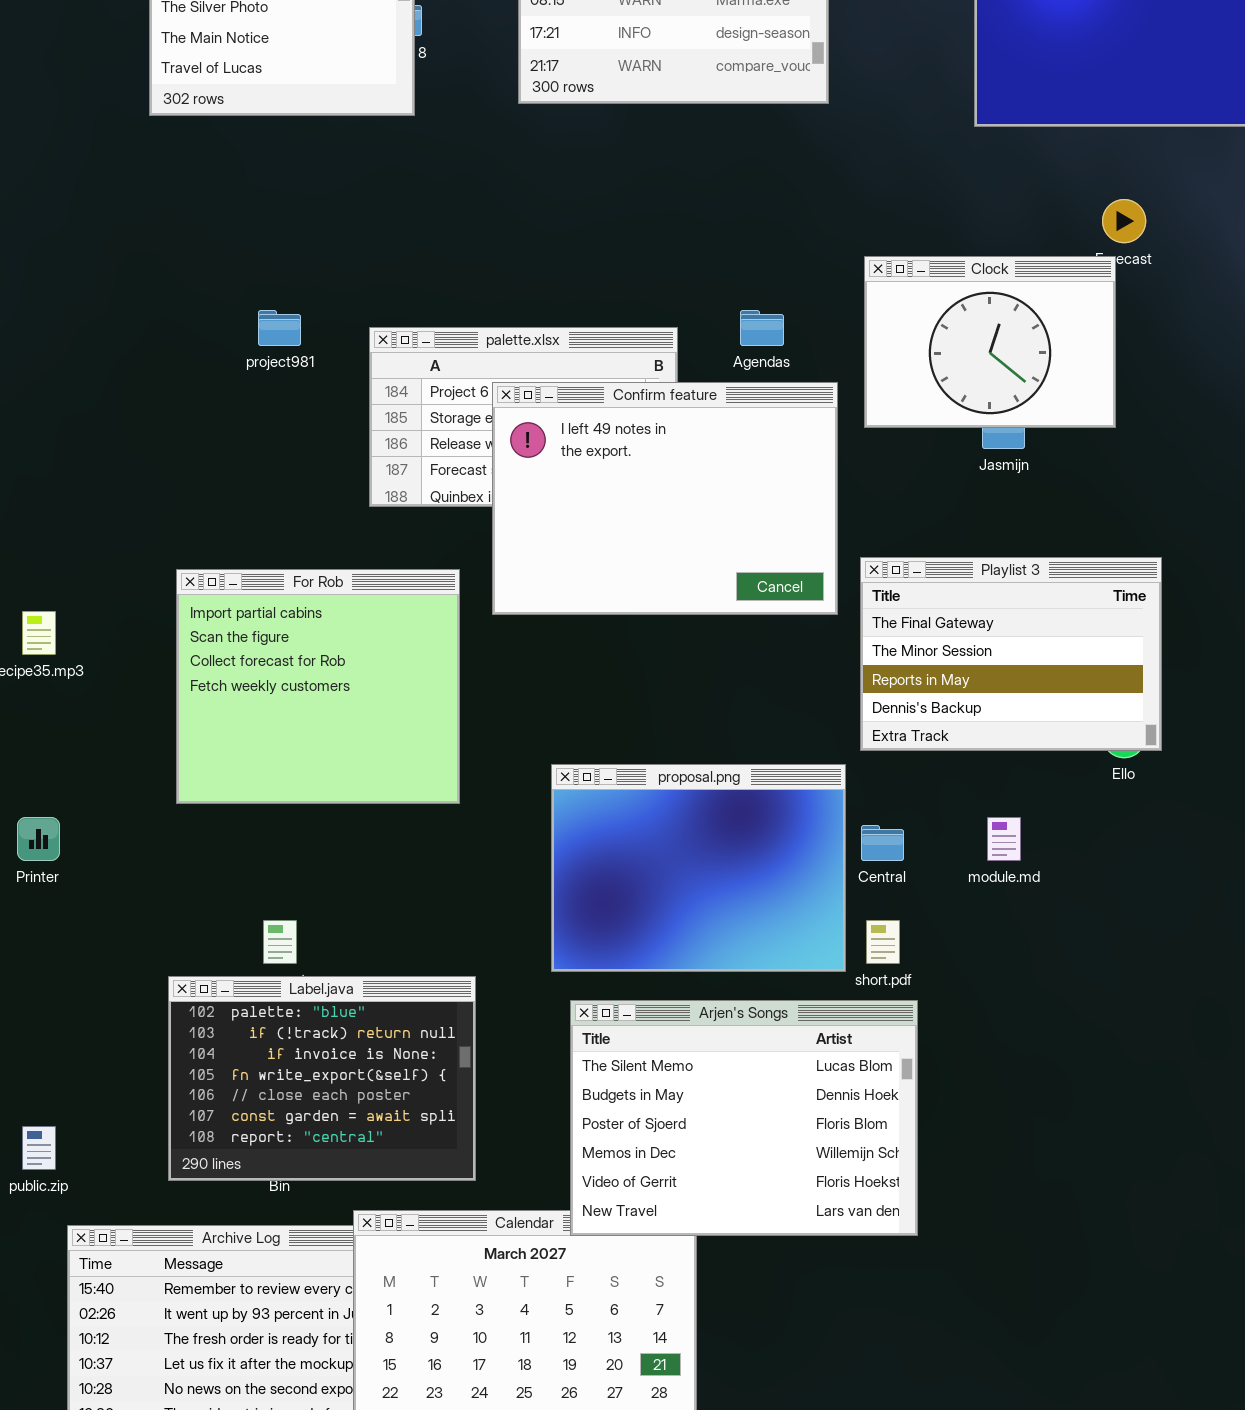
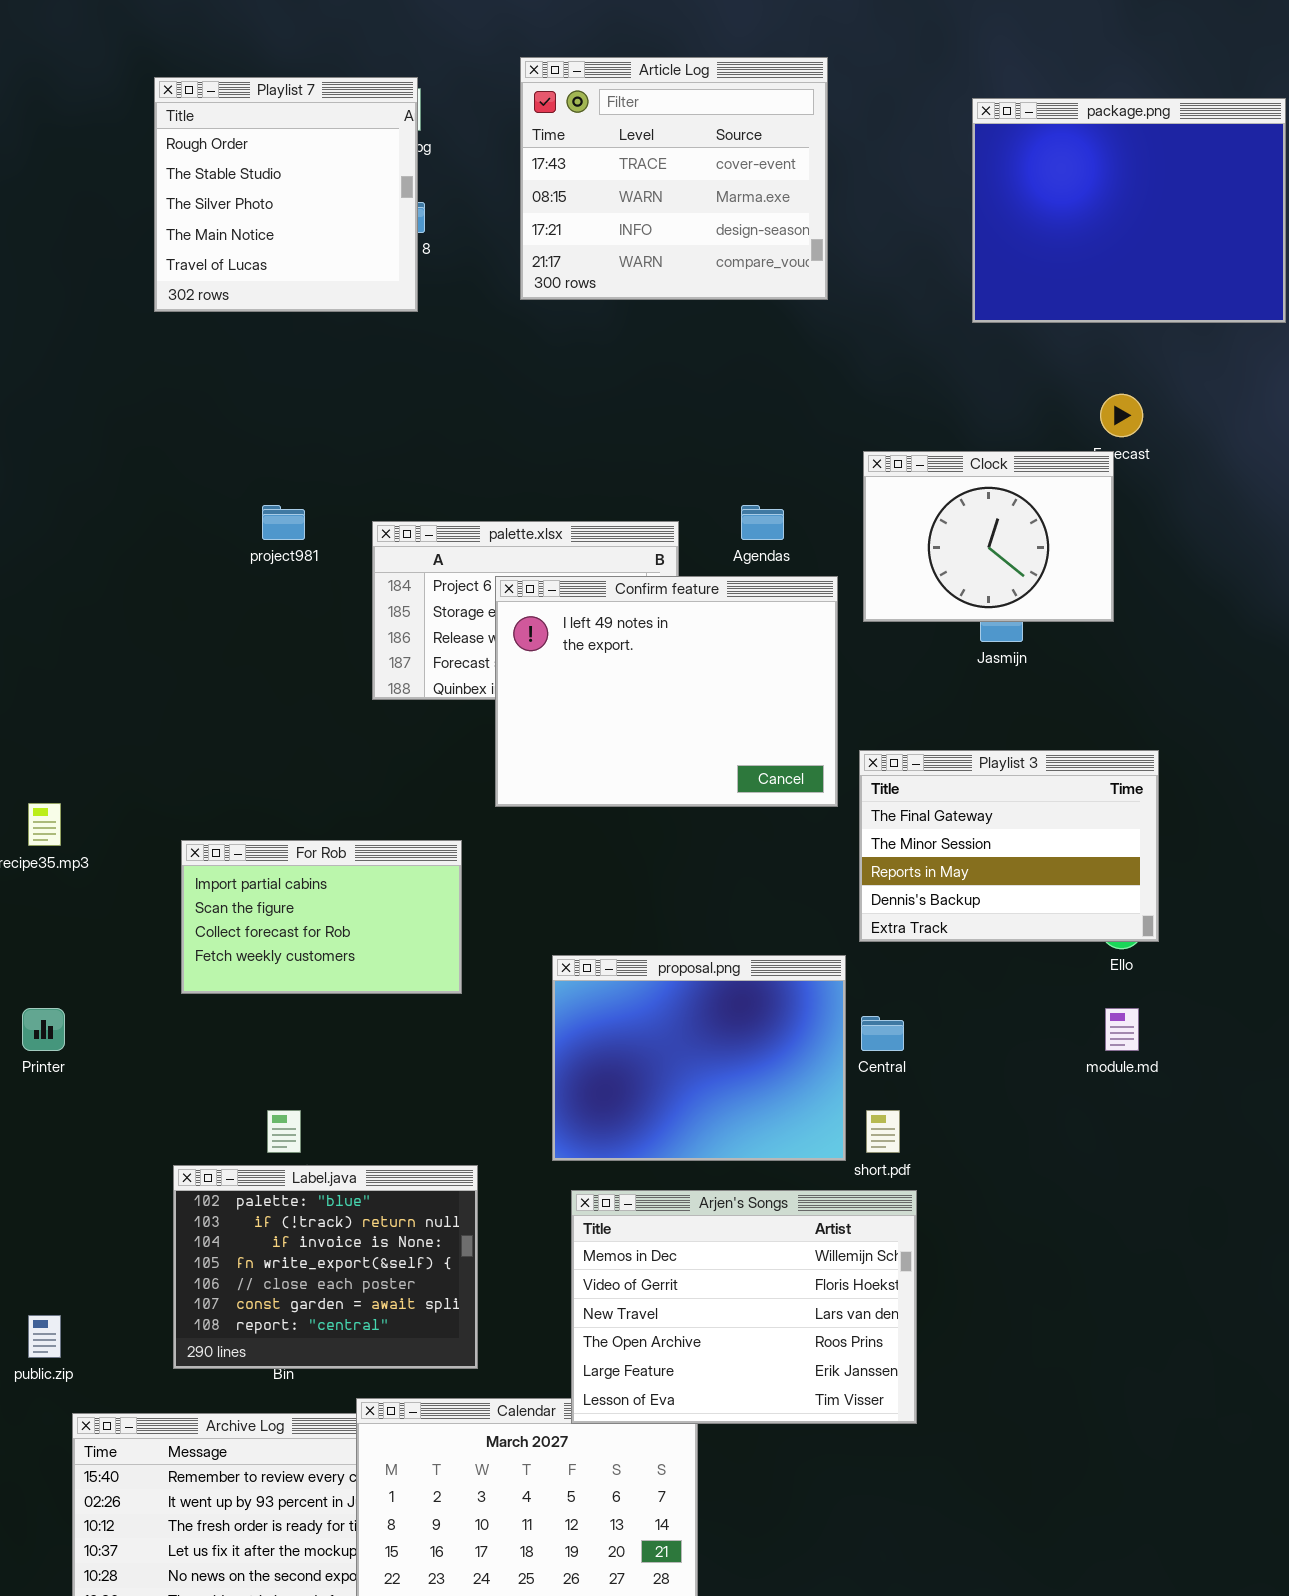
For Rob: [176,569,460,804] -> [181,840,462,994], resized
module.md: [987,817,1021,861] -> [1105,1008,1139,1051], moved
Arjen's Songs: [570,1000,918,1236] -> [571,1190,917,1424], scrolled down 3 rows

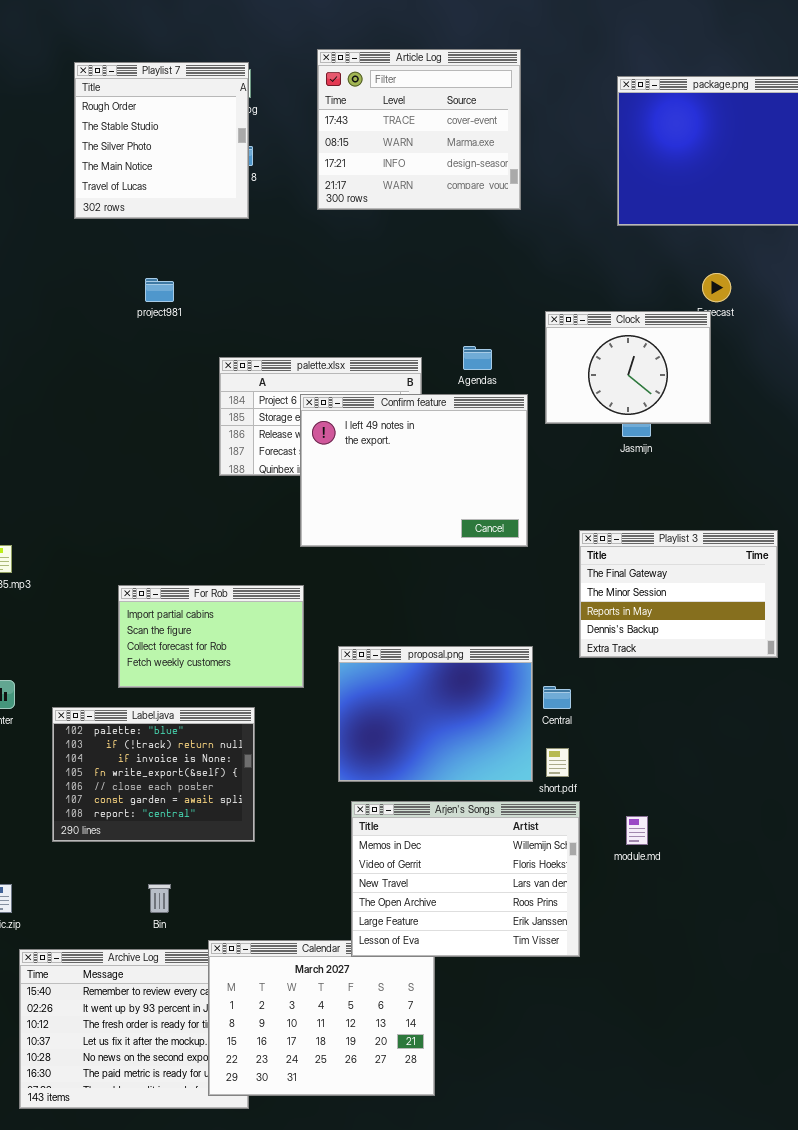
project981: [262,505,305,540] -> [145,278,174,302], moved
Playlist 3: [859,750,1159,942] -> [579,530,778,658], moved
For Rob: [181,840,462,994] -> [118,585,304,688], moved
module.md: [1105,1008,1139,1051] -> [626,816,648,845], moved
Label.java: [173,1165,478,1369] -> [52,707,255,842], moved

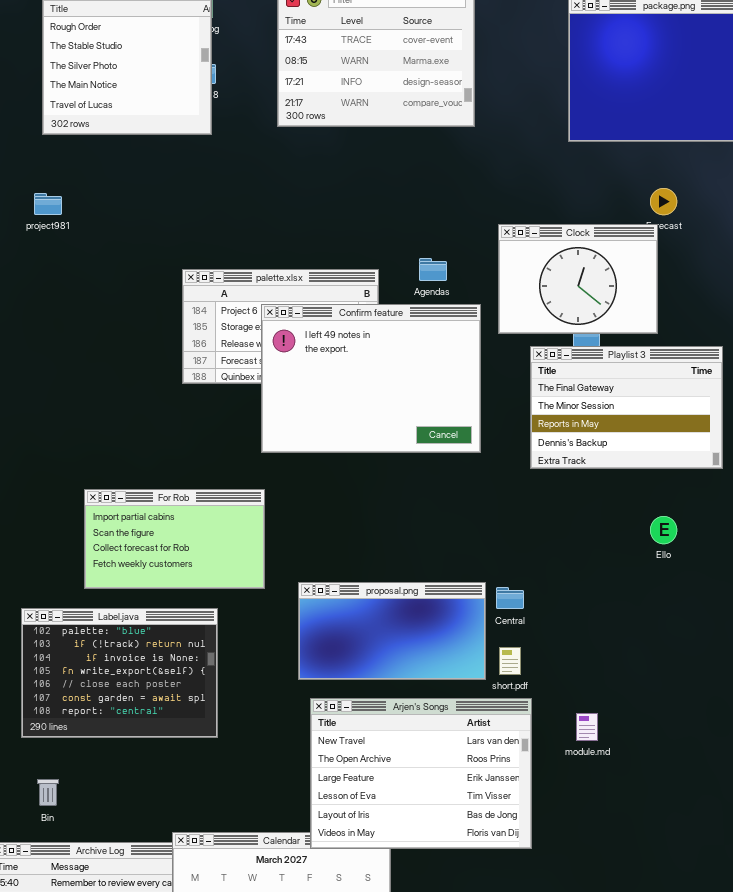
project981: [145,278,174,302] -> [34,193,62,215], moved
Playlist 3: [579,530,778,658] -> [530,346,723,469], moved
proposal.png: [338,646,533,782] -> [298,582,486,680], resized
Arjen's Songs: [351,801,580,957] -> [310,698,532,849], scrolled down 2 rows
Bin: [148,884,171,913] -> [37,779,59,806], moved

